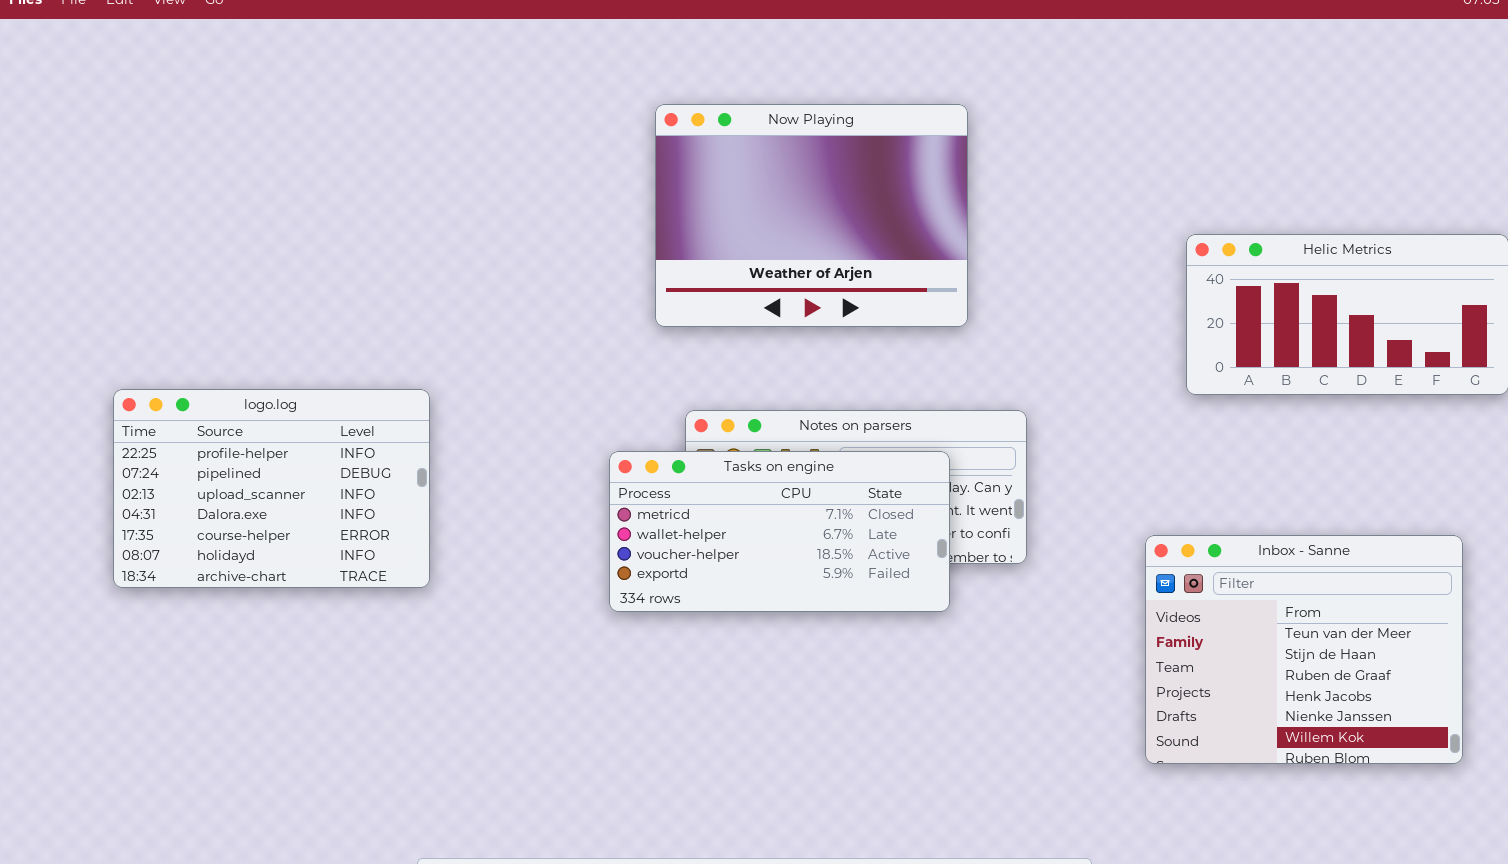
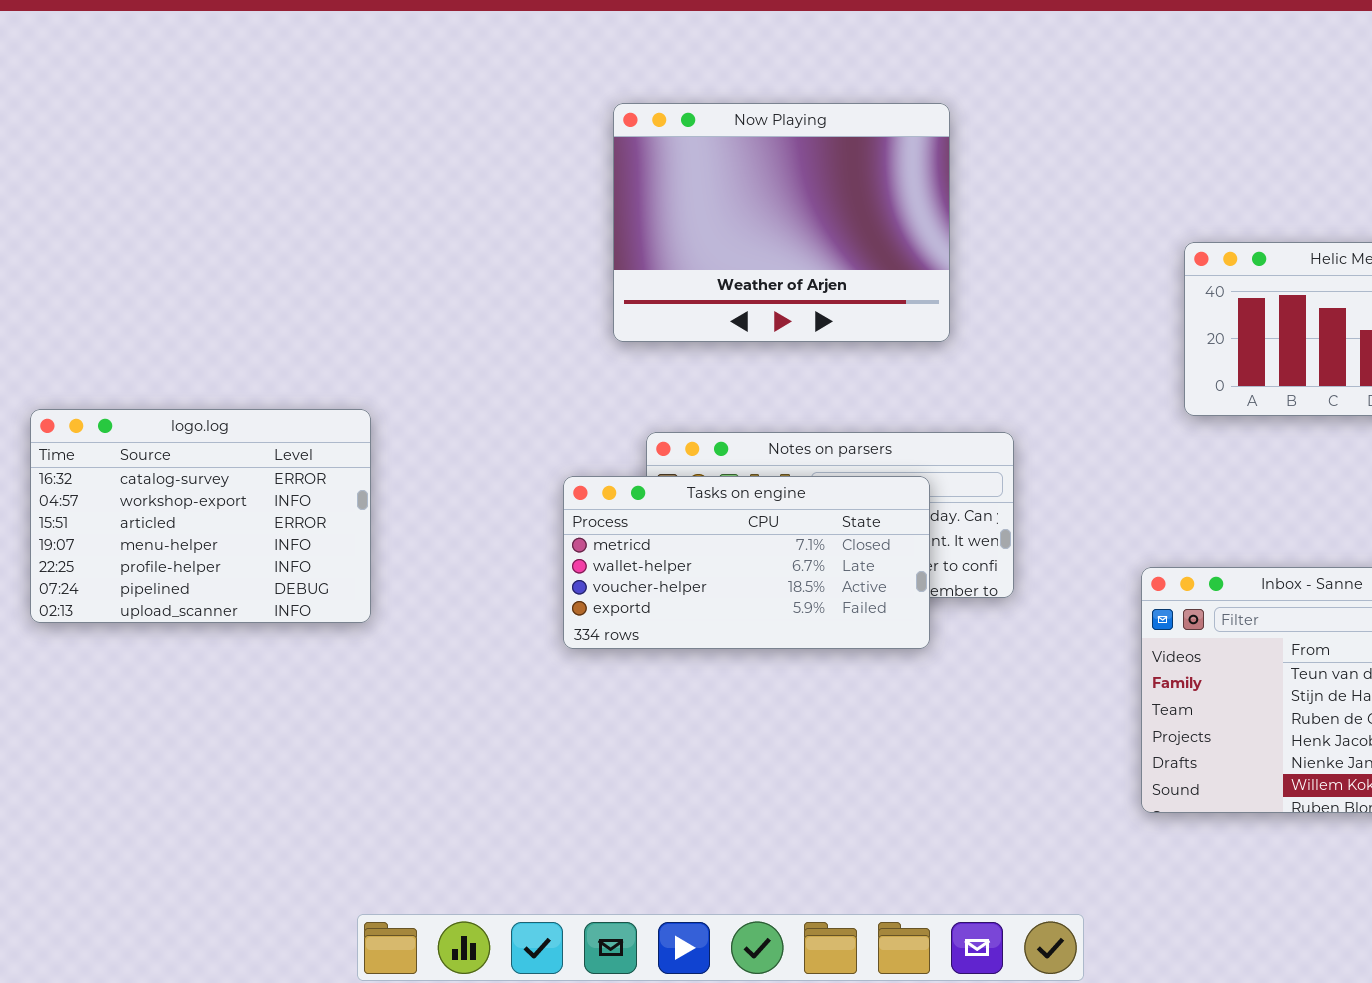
logo.log: [113,389,430,588] -> [30,409,371,623], scrolled up 4 rows

